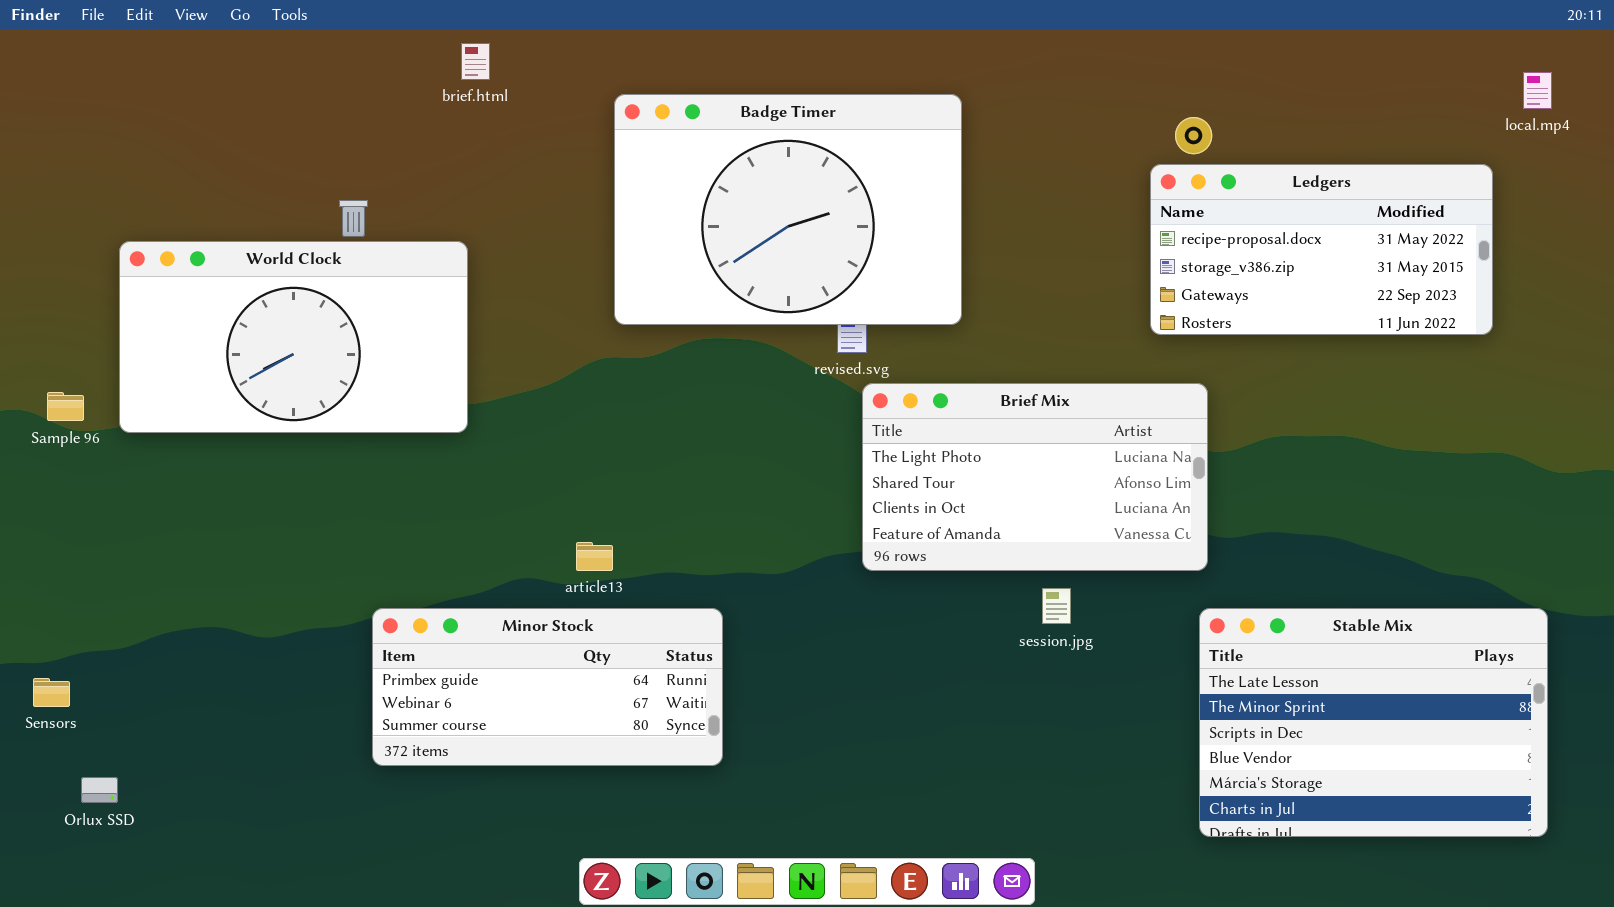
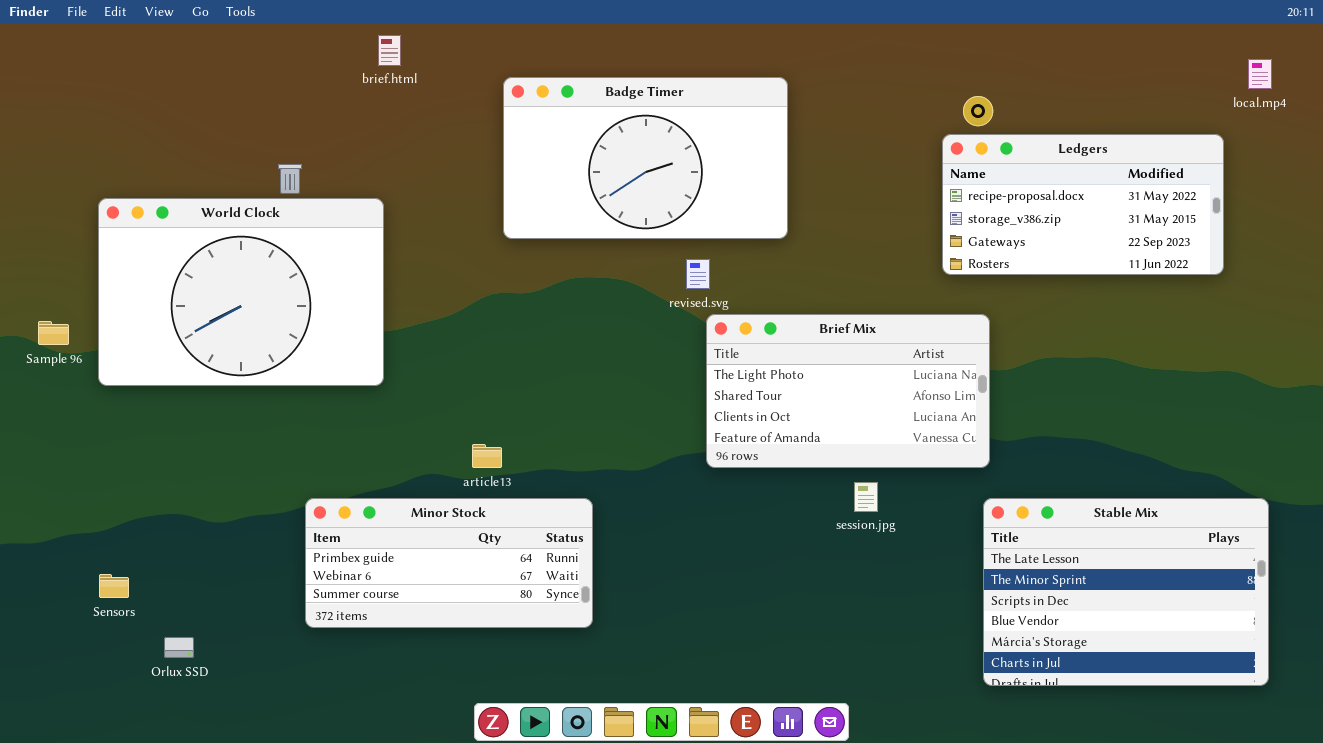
Badge Timer: [614,94,962,325] -> [503,77,788,239], resized
World Clock: [119,241,468,433] -> [98,198,384,386], resized
Sensors: [33,678,70,707] -> [99,574,129,598], moved
Orlux SSD: [81,777,118,803] -> [164,637,194,658], moved

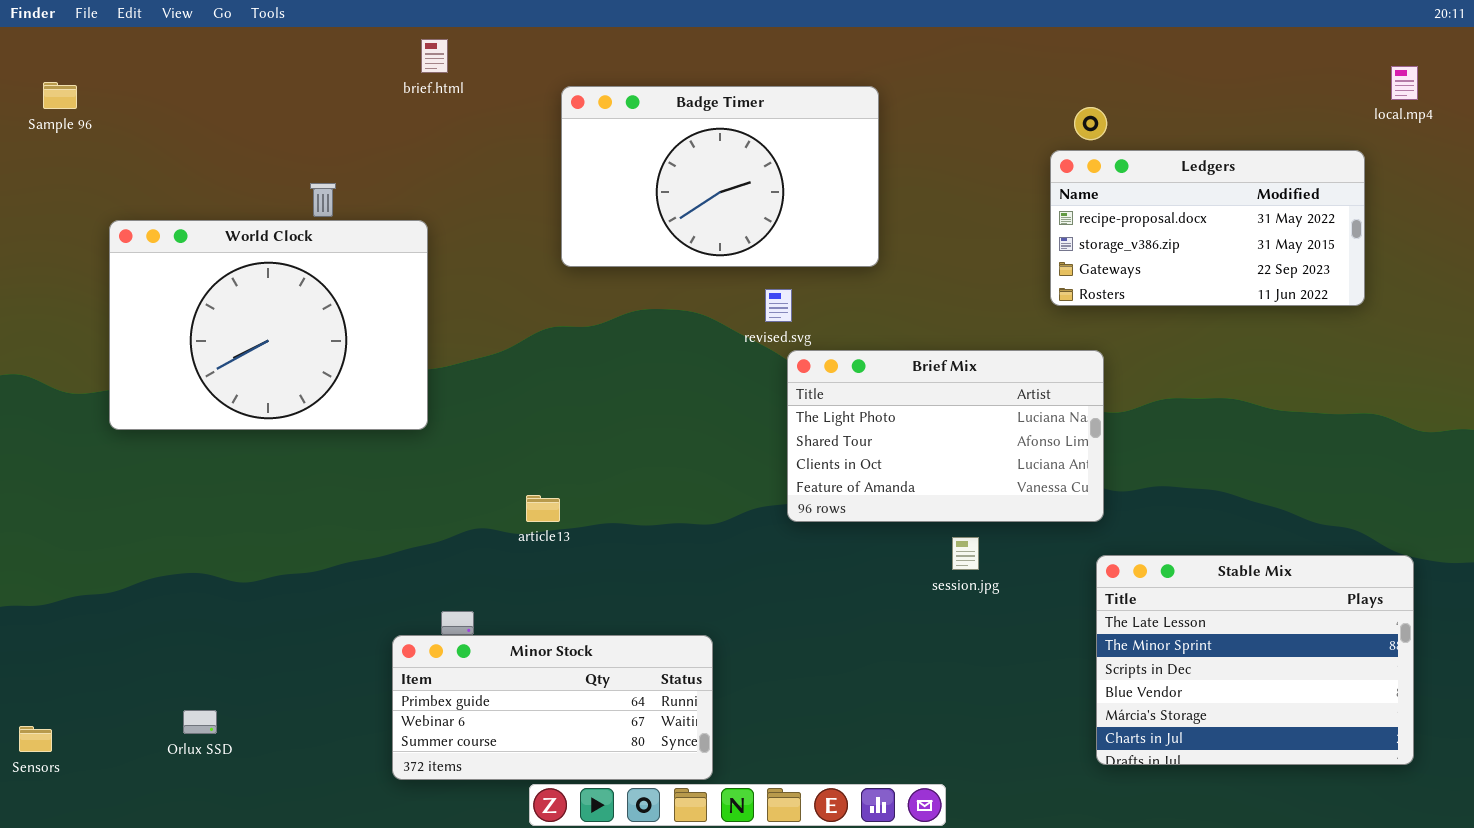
Sample 96: [38,321,69,345] -> [43,82,77,109], moved
Minor Stock: [305,498,593,628] -> [392,635,713,780], moved
Sensors: [99,574,129,598] -> [19,726,52,752], moved

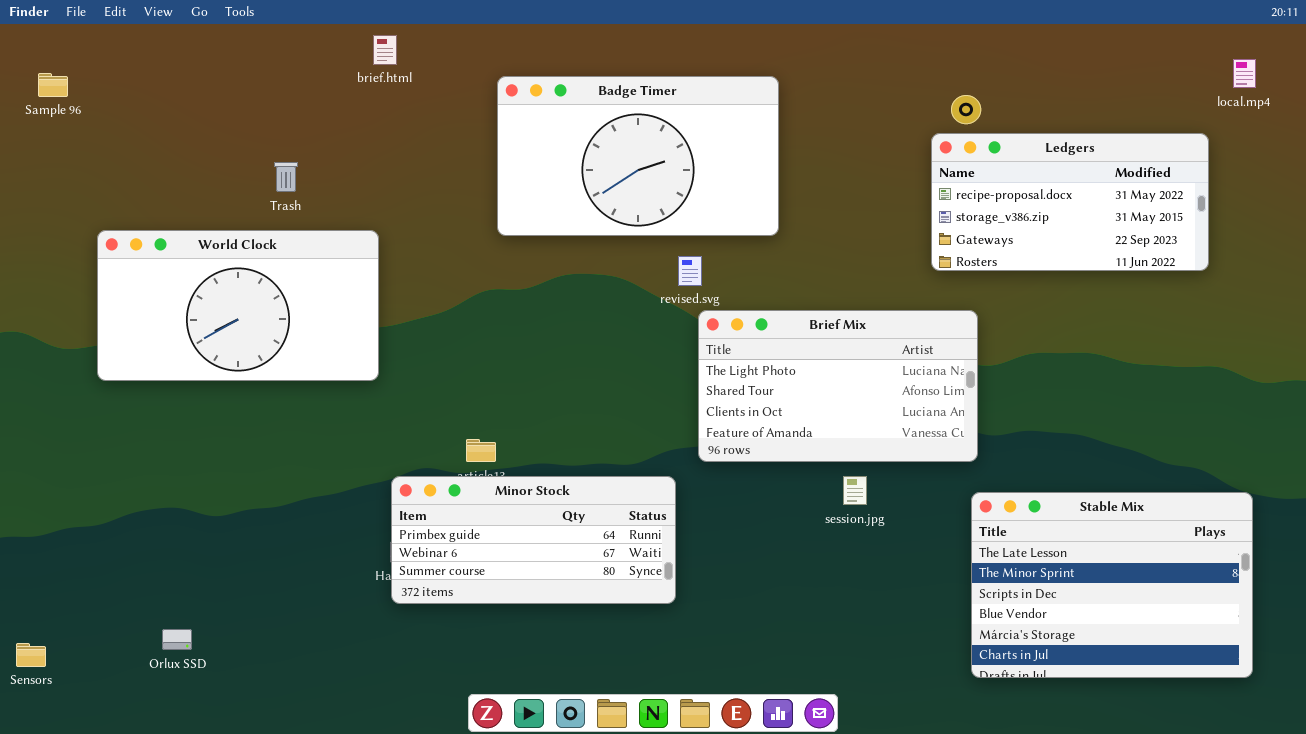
World Clock: [109,220,428,430] -> [97,230,379,381], resized
Minor Stock: [392,635,713,780] -> [391,476,676,604], moved

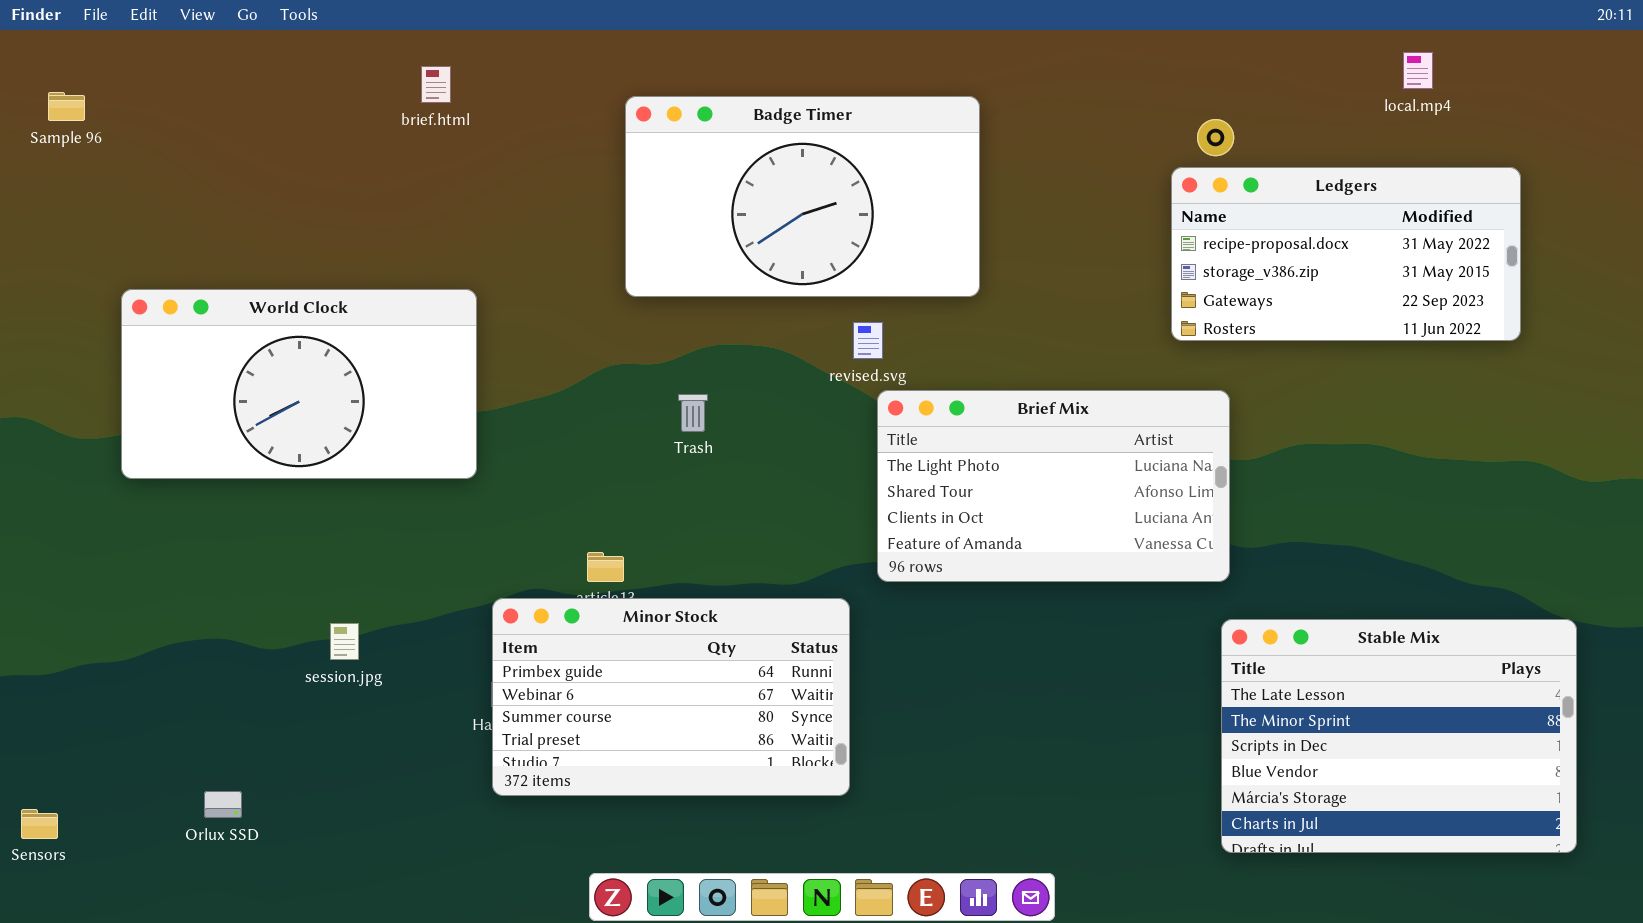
brief.html: [373,35,397,65] -> [421,66,451,103], moved
local.mp4: [1233,59,1256,88] -> [1403,52,1433,89], moved
Trash: [274,162,298,192] -> [678,394,708,432], moved
Minor Stock: [391,476,676,604] -> [492,598,850,796], resized
session.jpg: [843,476,867,505] -> [330,623,359,660], moved

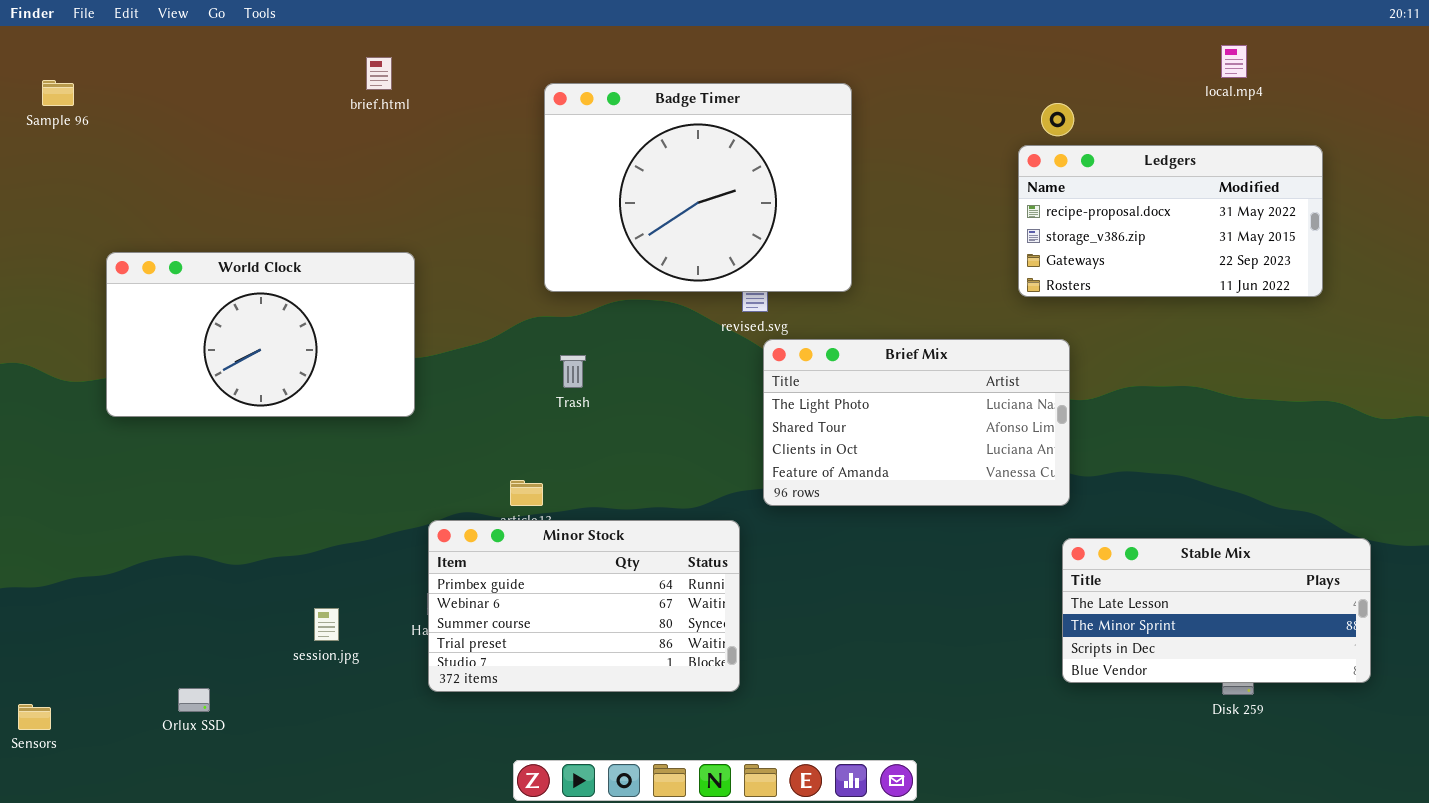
Badge Timer: [625,96,980,297] -> [544,83,852,292], resized
Trash: [678,394,708,432] -> [560,355,586,388], moved
Stable Mix: [1221,619,1577,853] -> [1062,538,1371,683], resized
session.jpg: [330,623,359,660] -> [314,608,339,641], moved

